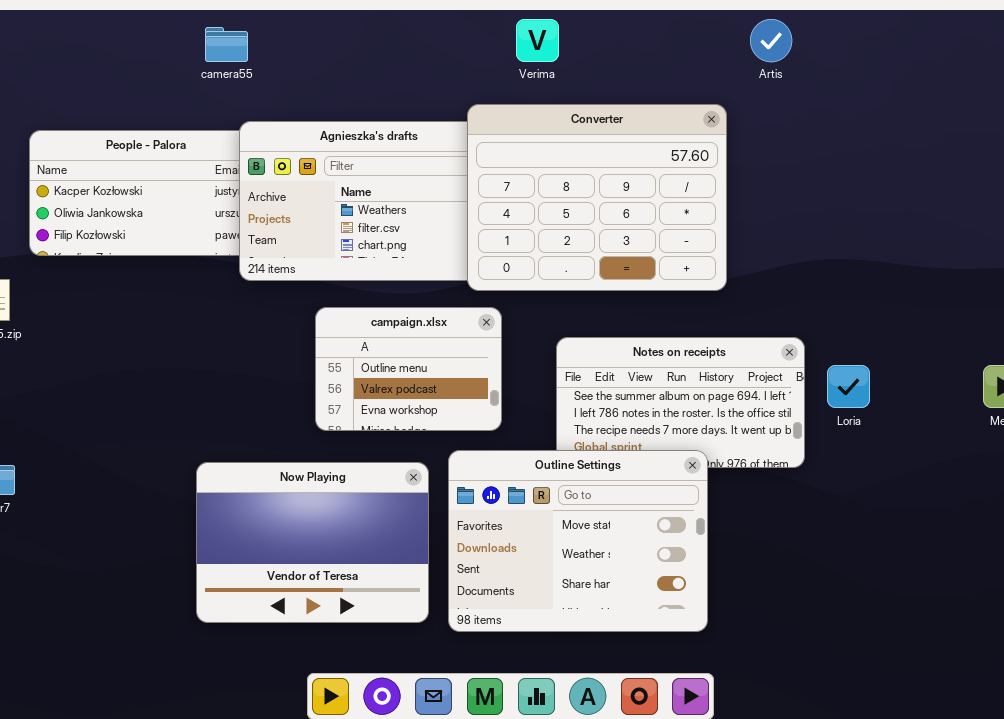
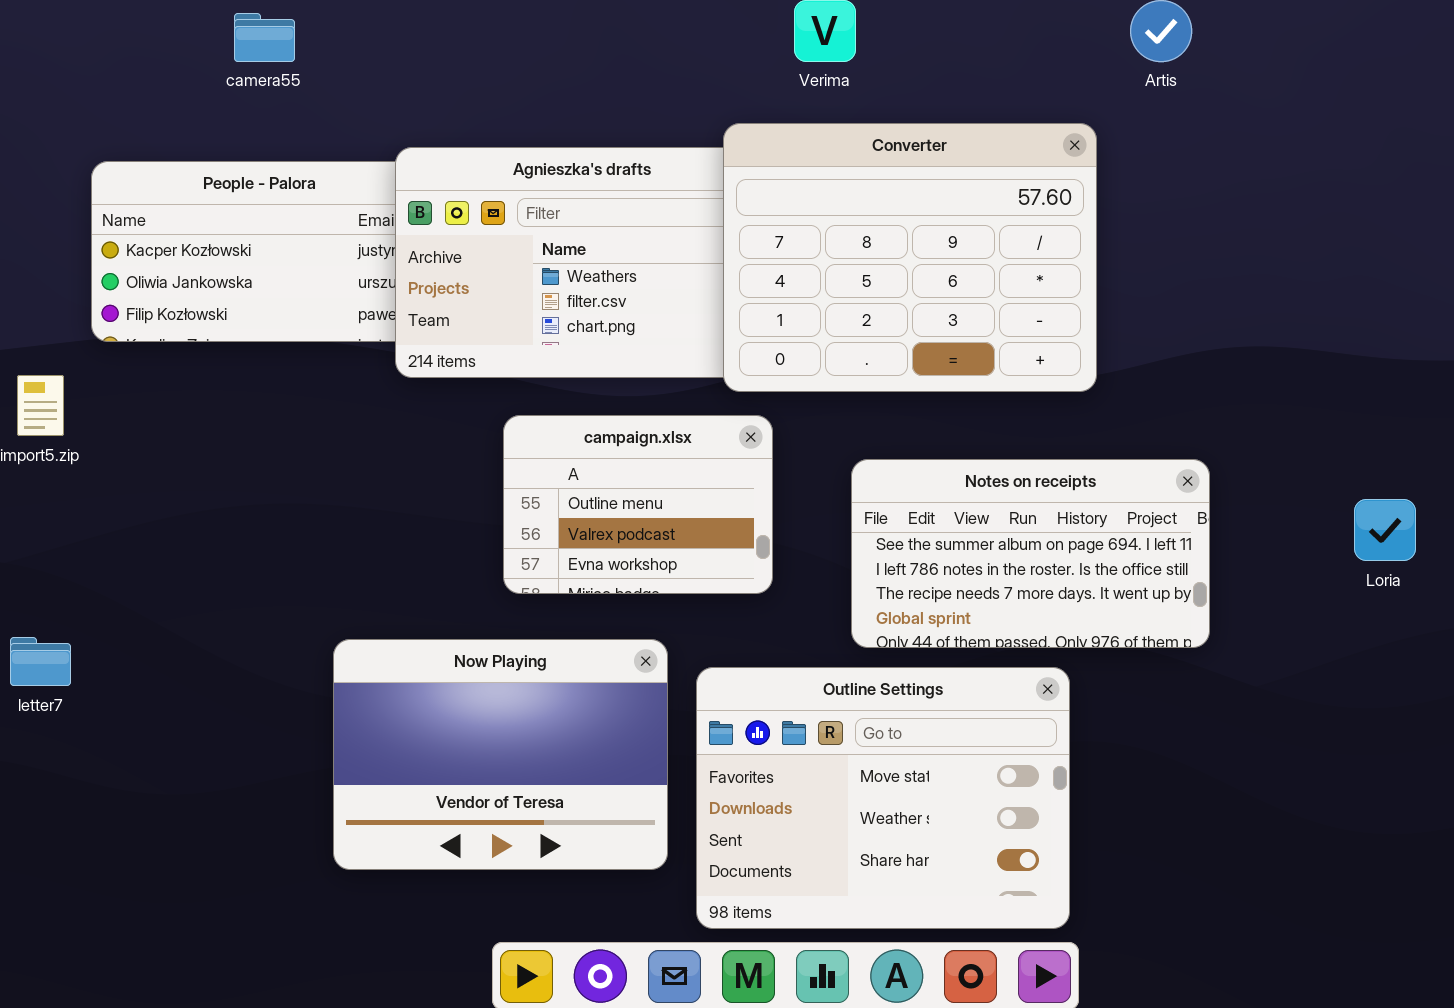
camera55: [205,27,248,62] -> [234,13,295,62], moved
Loria: [827,365,870,408] -> [1354,499,1416,561], moved
Outline Settings: [448,450,708,632] -> [696,667,1070,929], moved

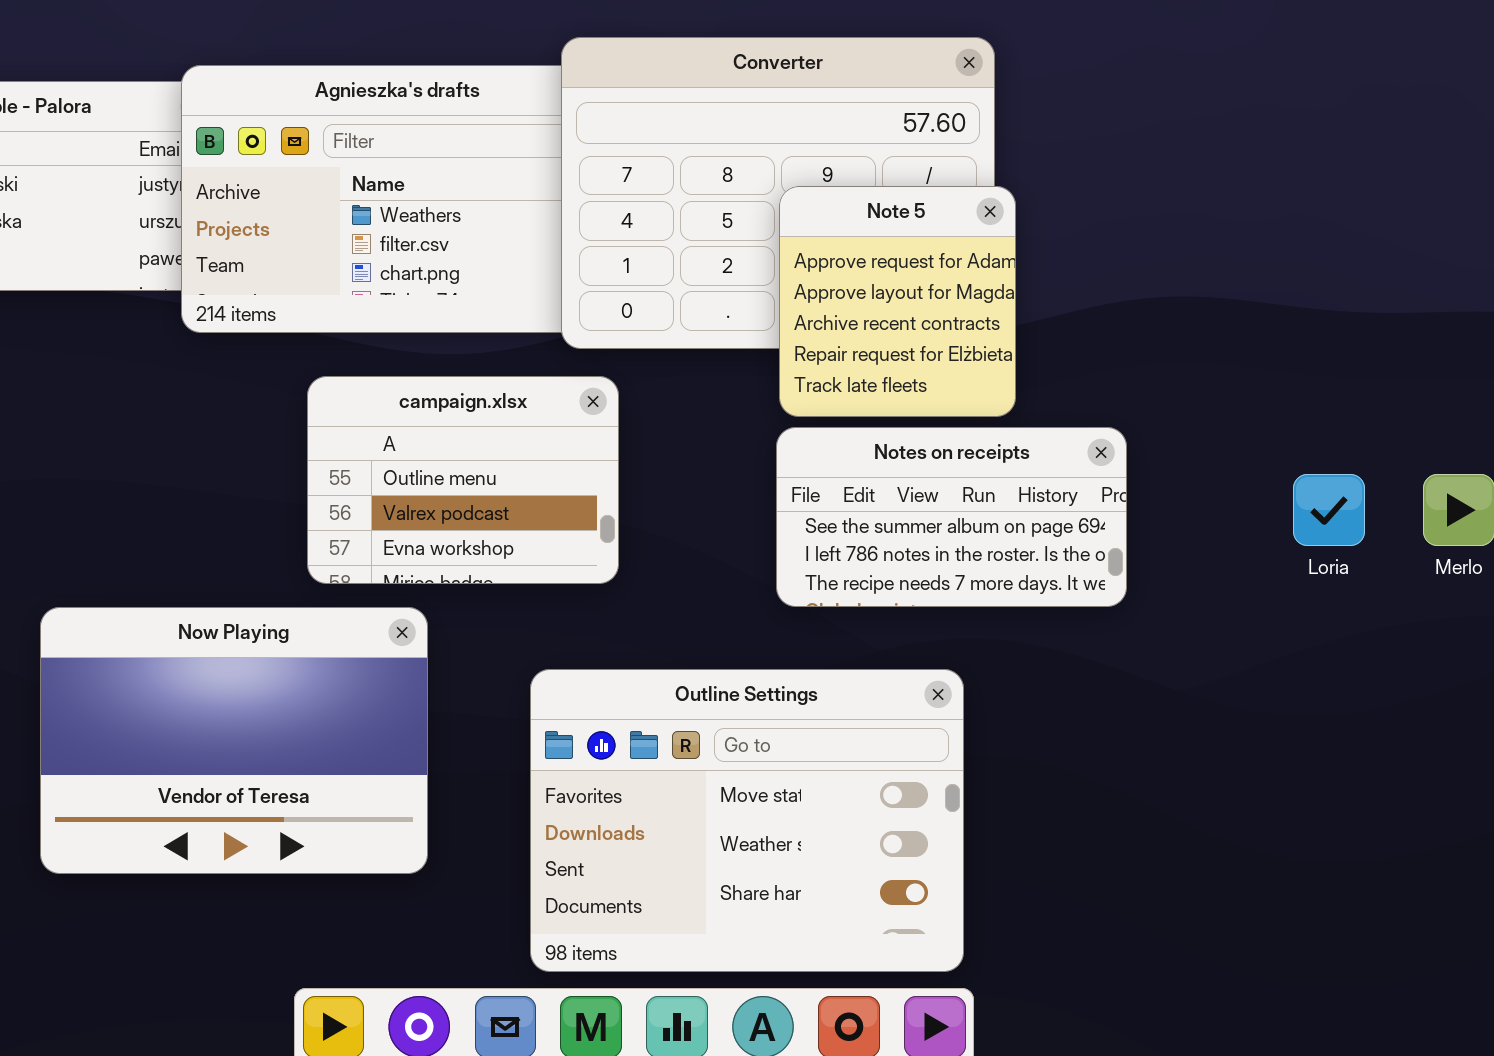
Note 5: none -> [779,186,1016,417], opened
Notes on receipts: [851,459,1210,648] -> [776,427,1127,607], resized
Now Playing: [333,639,668,870] -> [40,607,428,874], moved

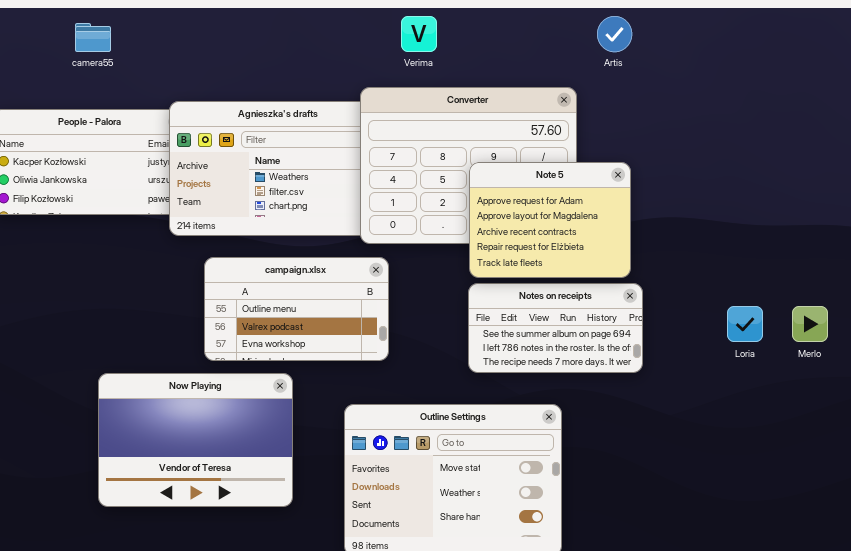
Note 5: [779,186,1016,417] -> [469,162,631,278], resized
campaign.xlsx: [307,376,619,584] -> [204,257,389,361], resized

